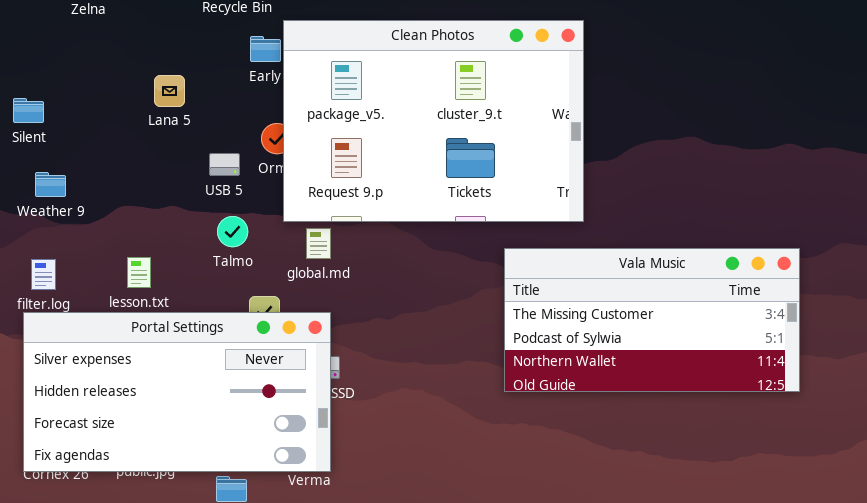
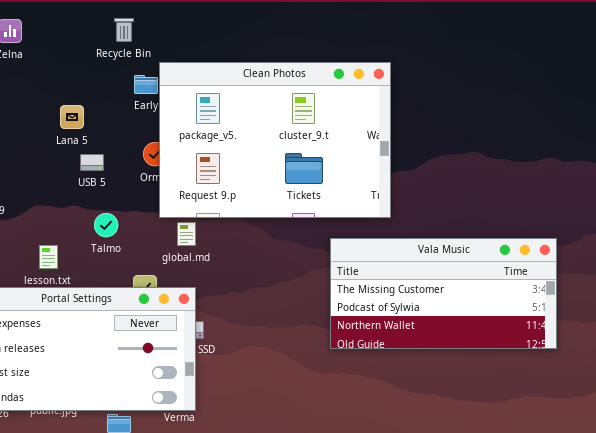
USB 5: [209,153,240,176] -> [80,154,104,171], moved
Talmo: [217,216,248,247] -> [94,213,118,237], moved

